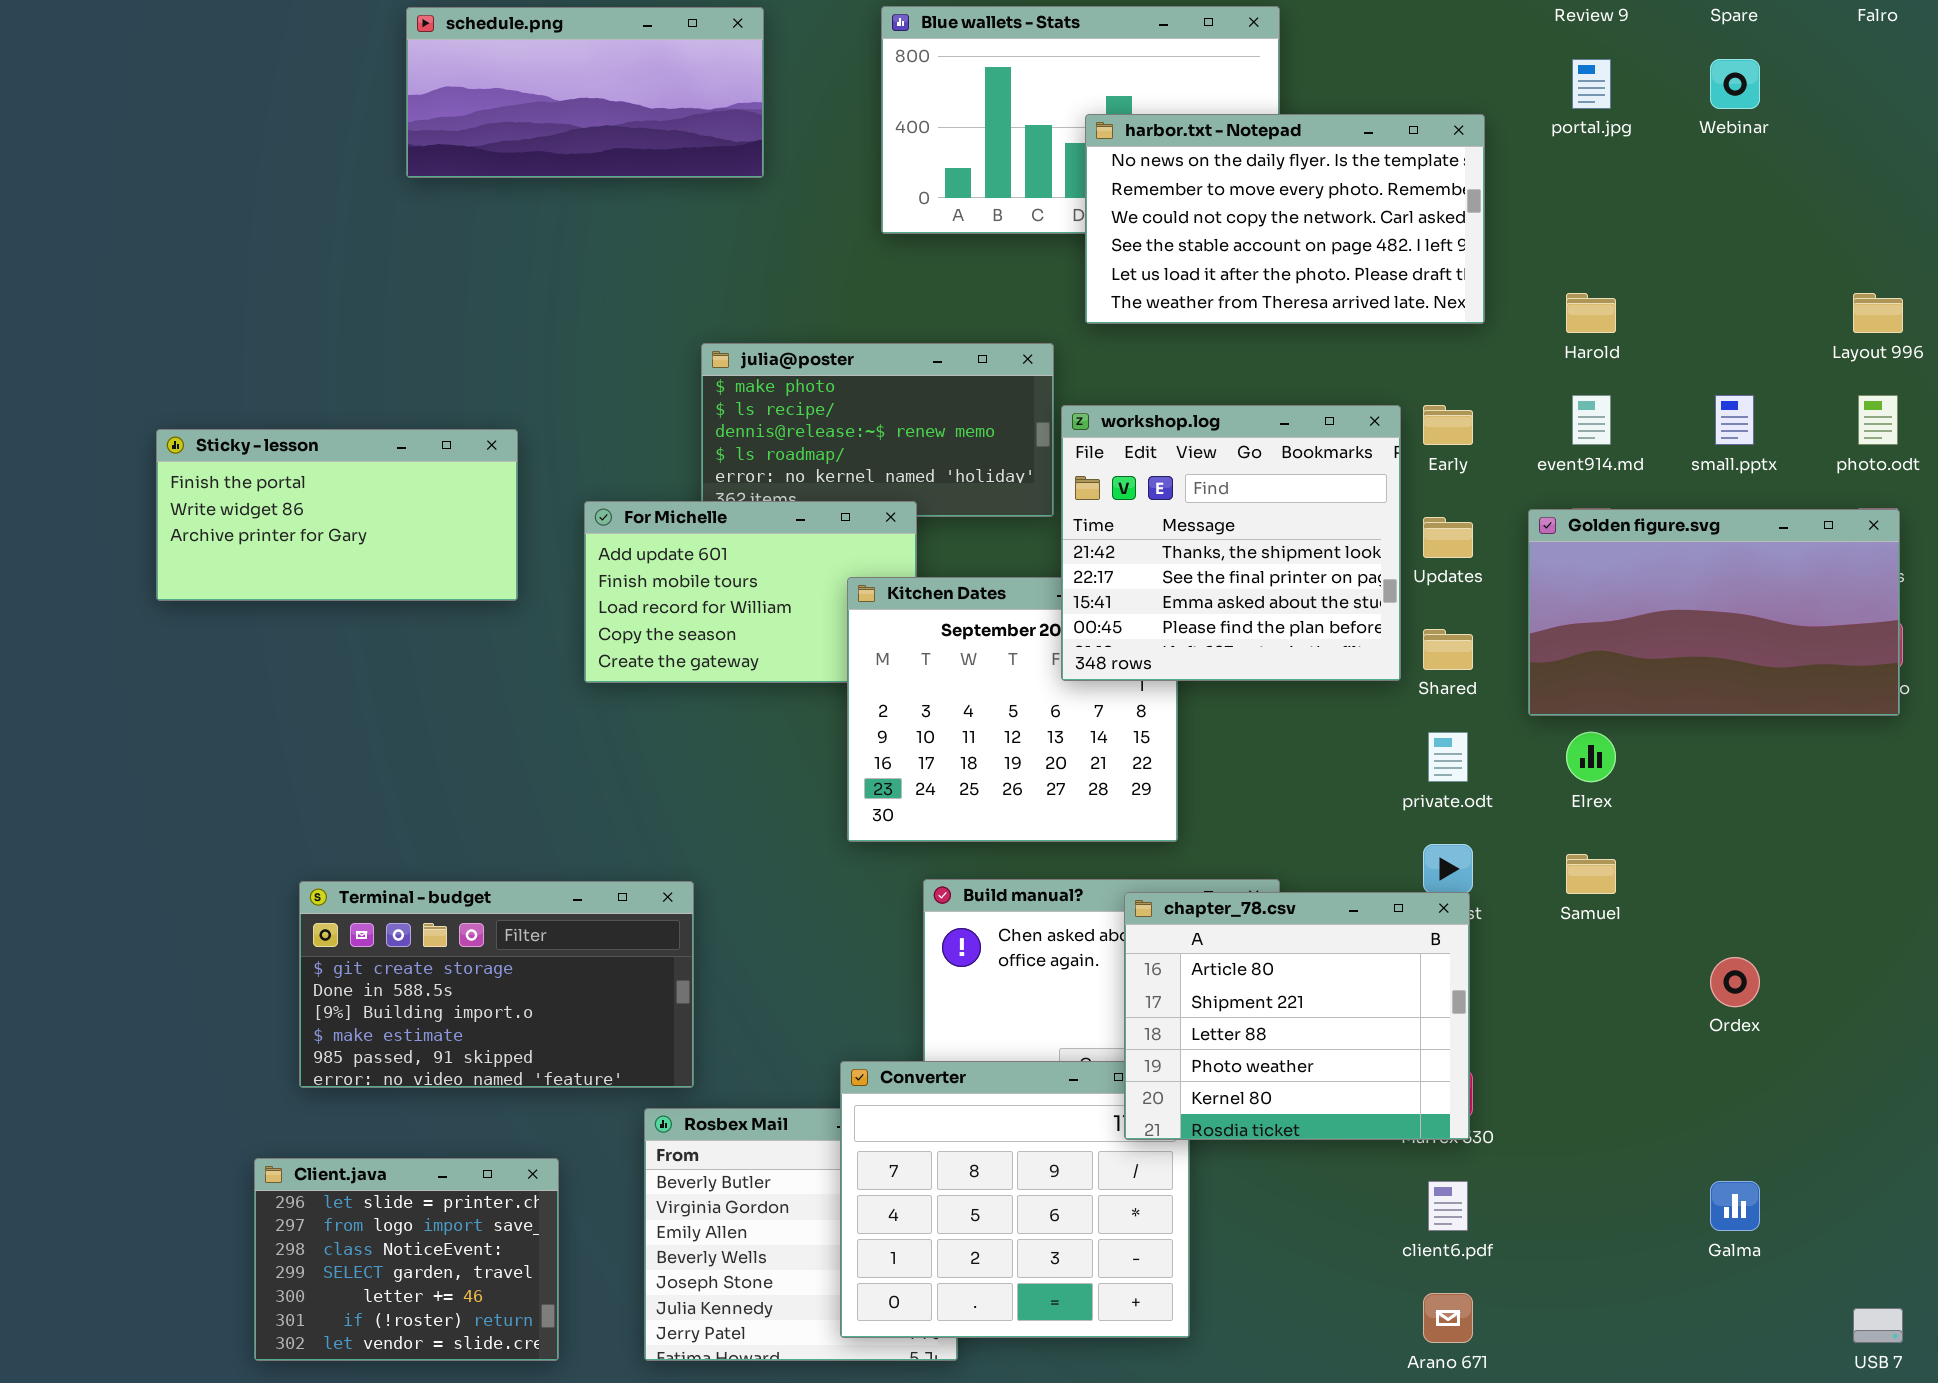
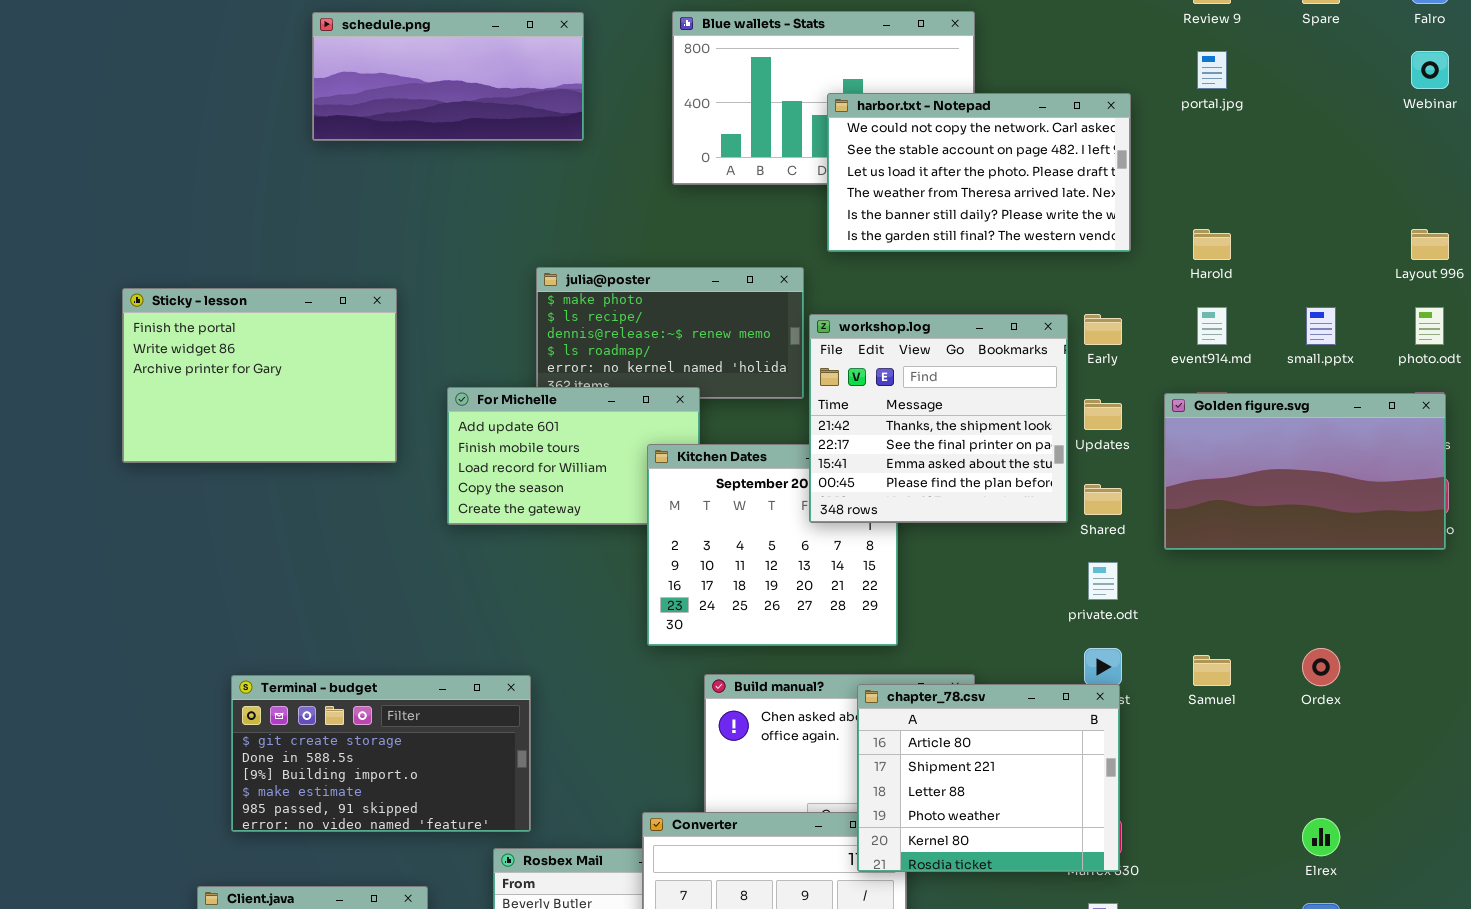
Webinar: [1710,59,1760,109] -> [1411,51,1449,89], moved
harbor.txt - Notepad: [1085,114,1485,324] -> [827,93,1131,252], scrolled down 2 rows
Sticky - lesson: [156,429,518,601] -> [122,288,397,463], resized
Elrex: [1566,732,1616,782] -> [1302,818,1340,856], moved
Ordex: [1710,957,1760,1007] -> [1302,648,1340,686], moved

